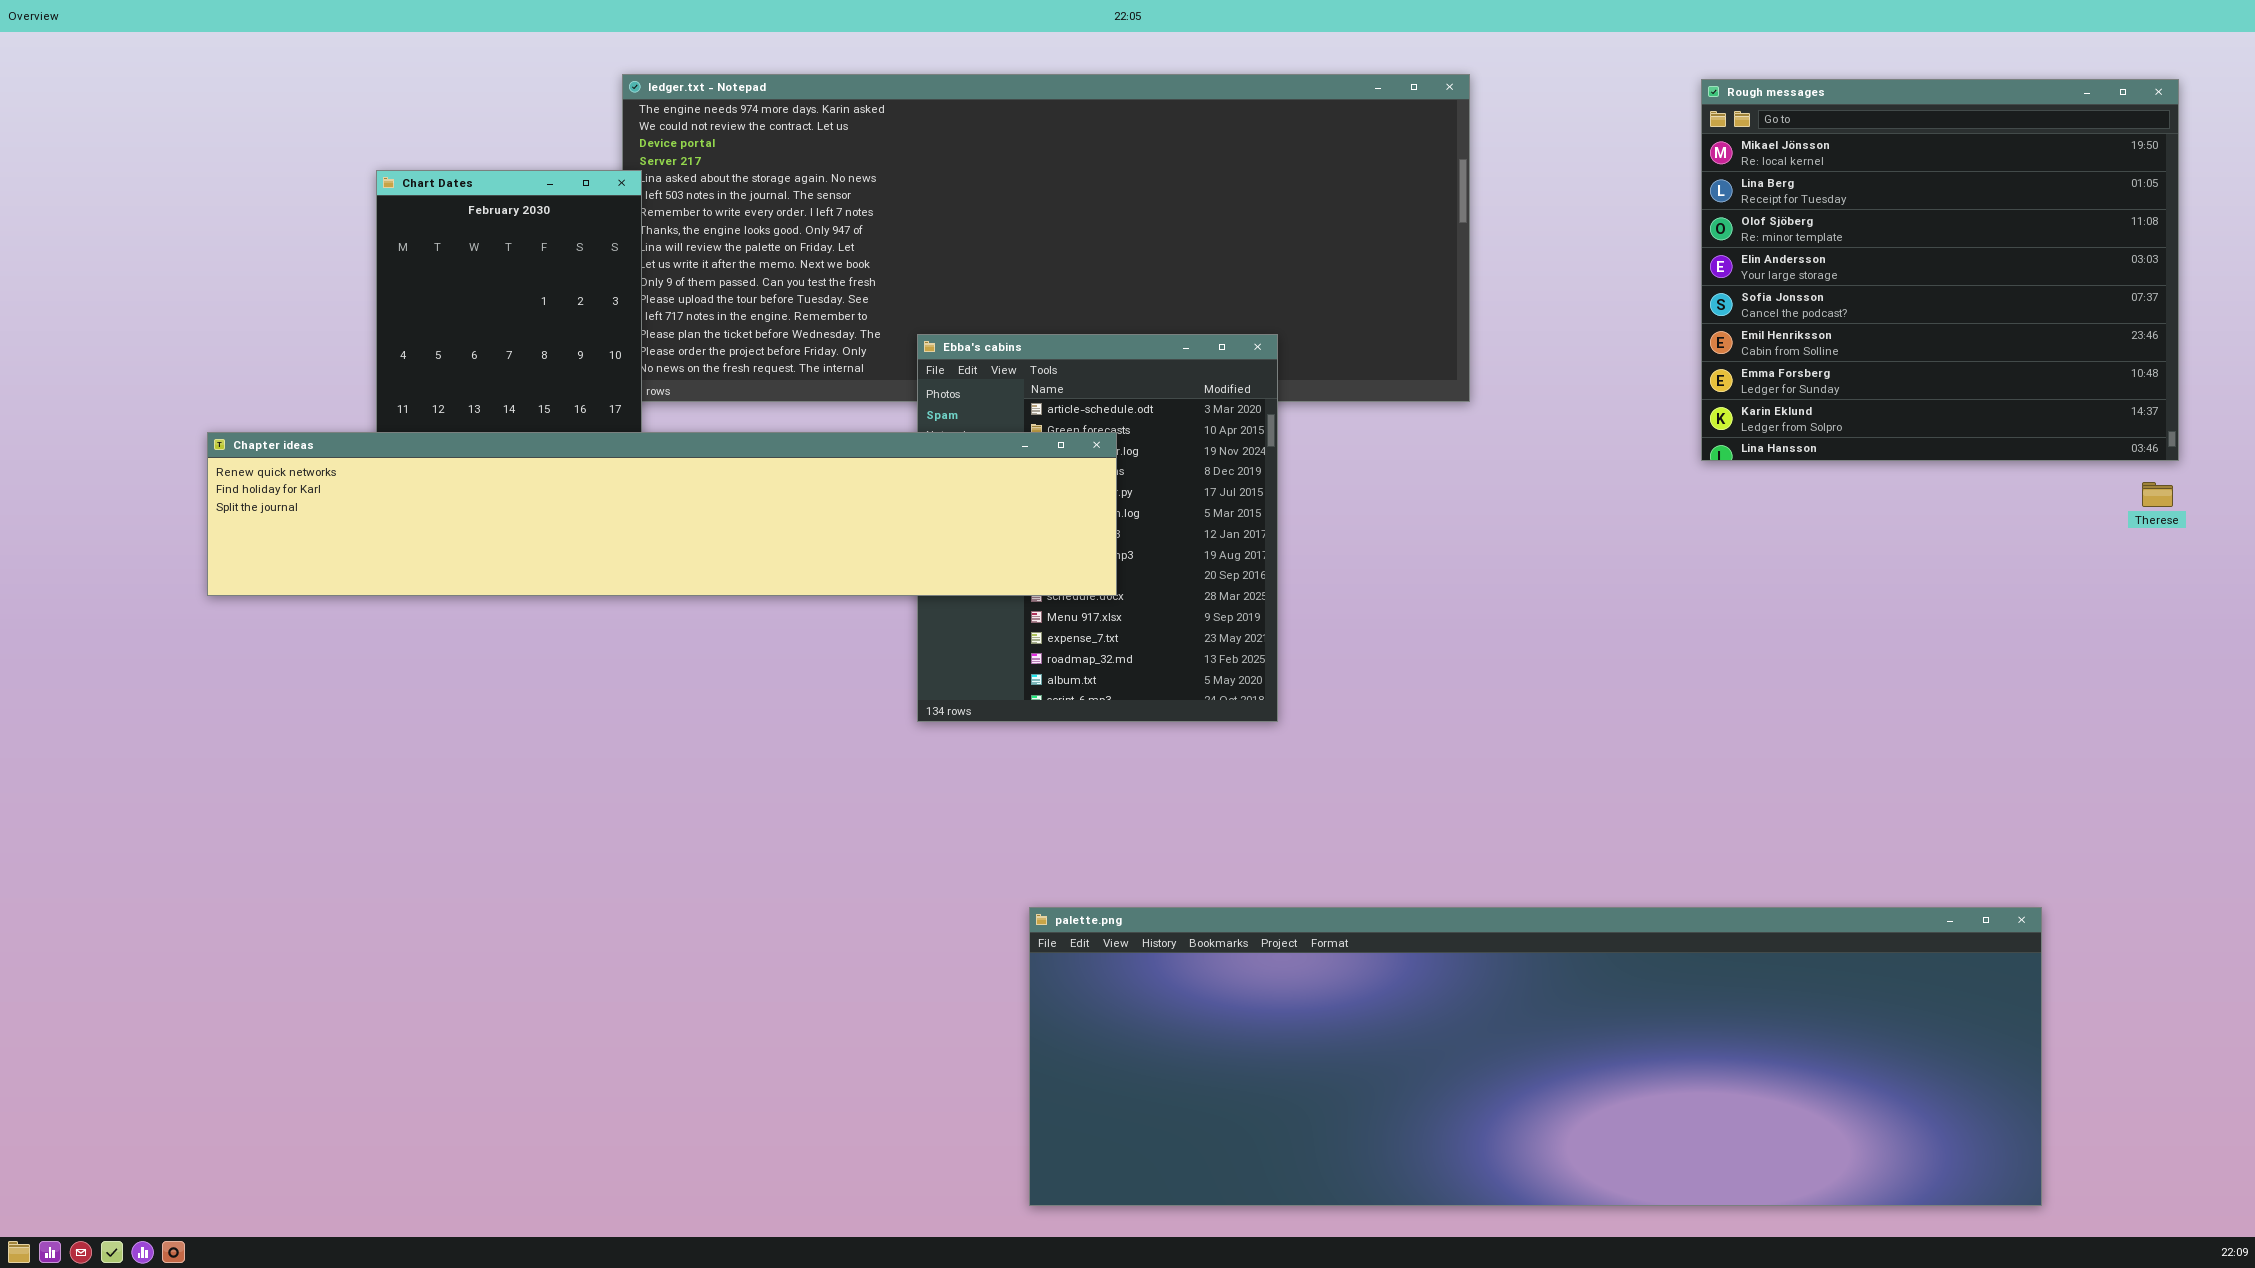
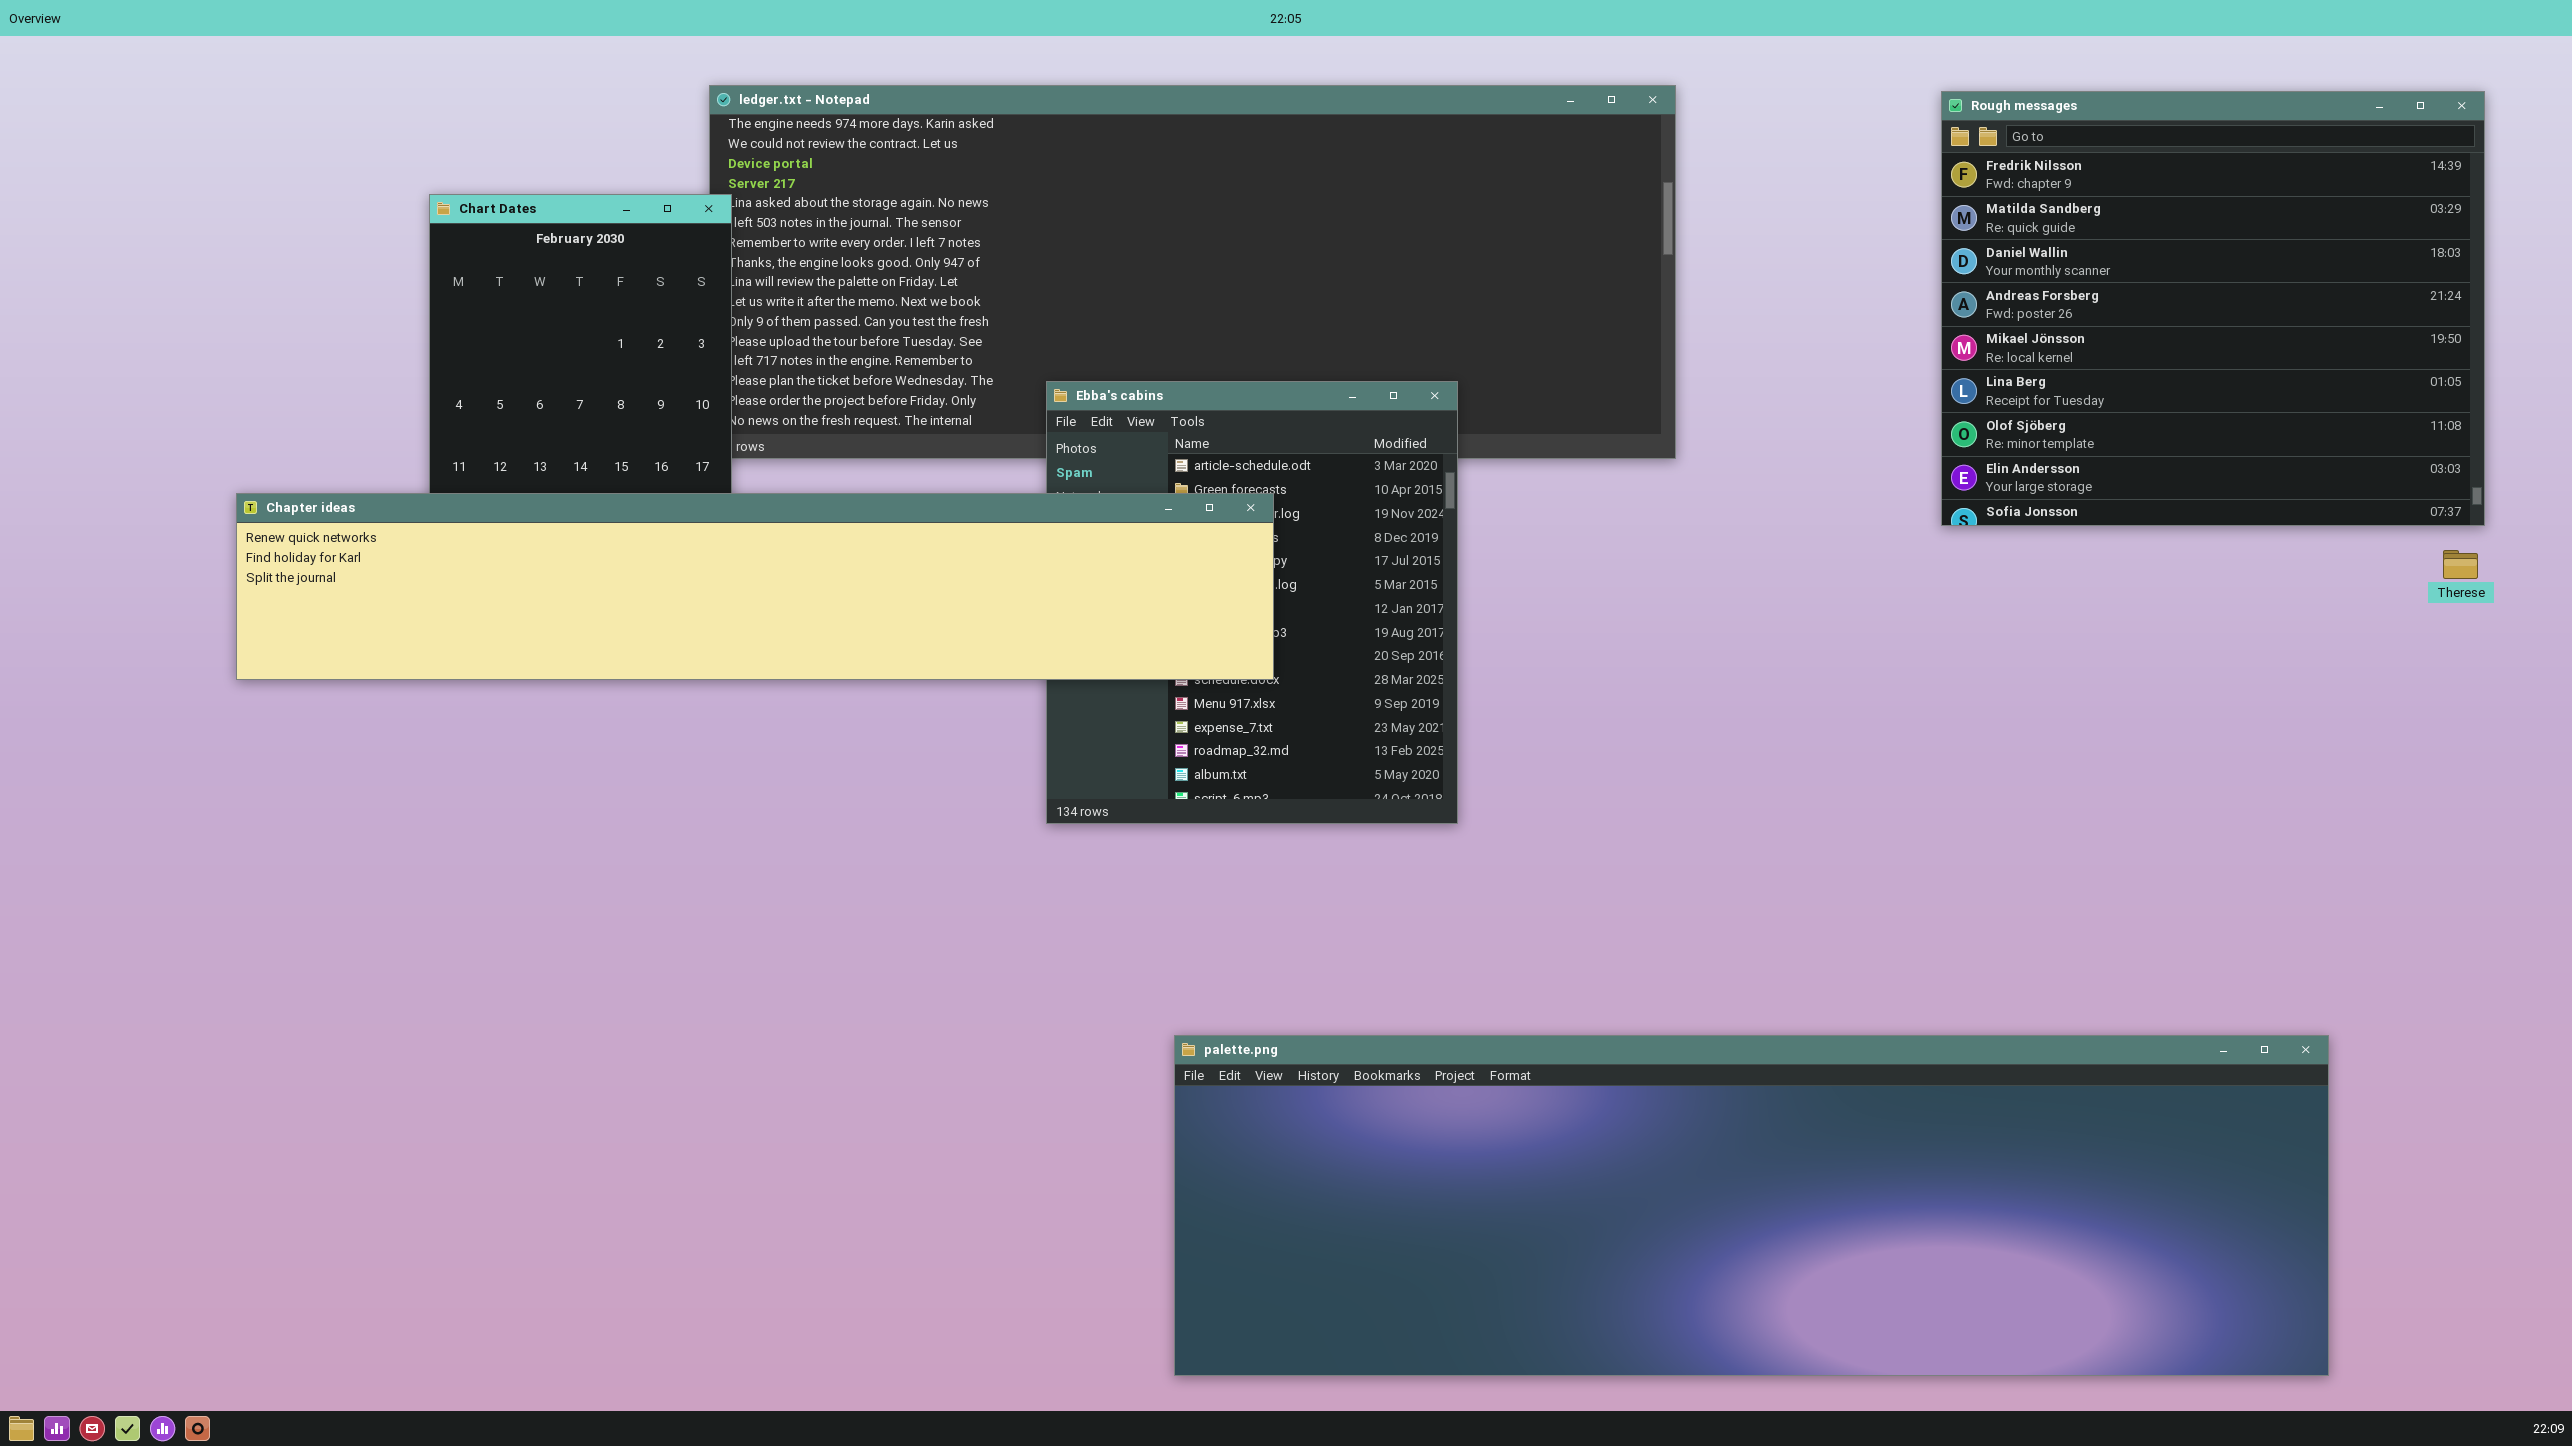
Rough messages: [1701,79,2179,461] -> [1941,91,2485,526], scrolled up 4 rows

